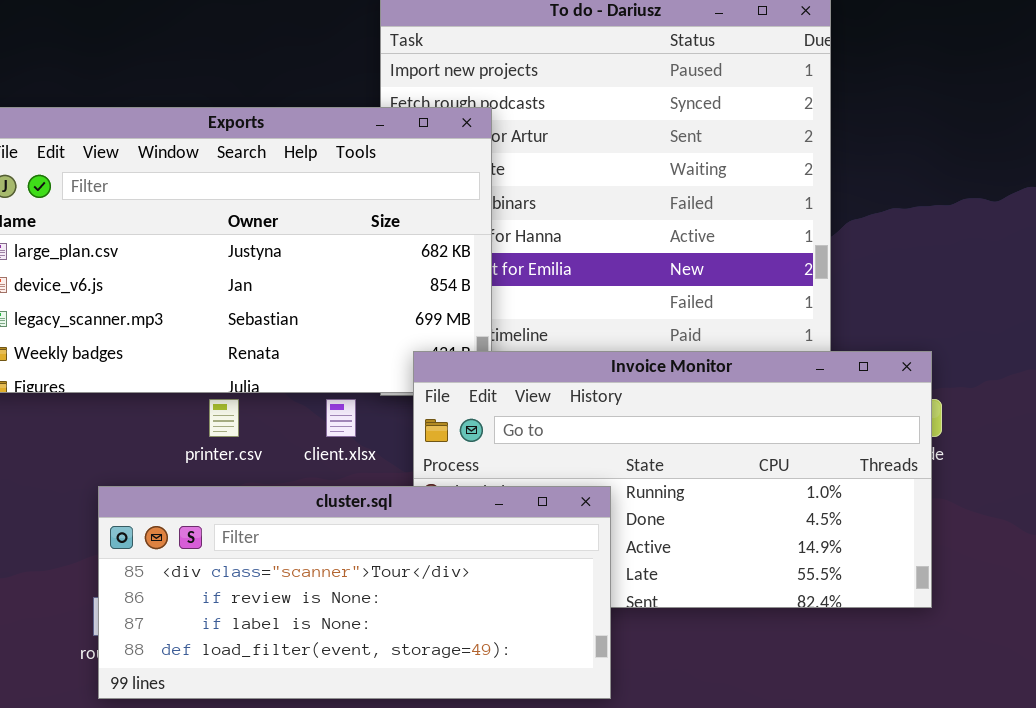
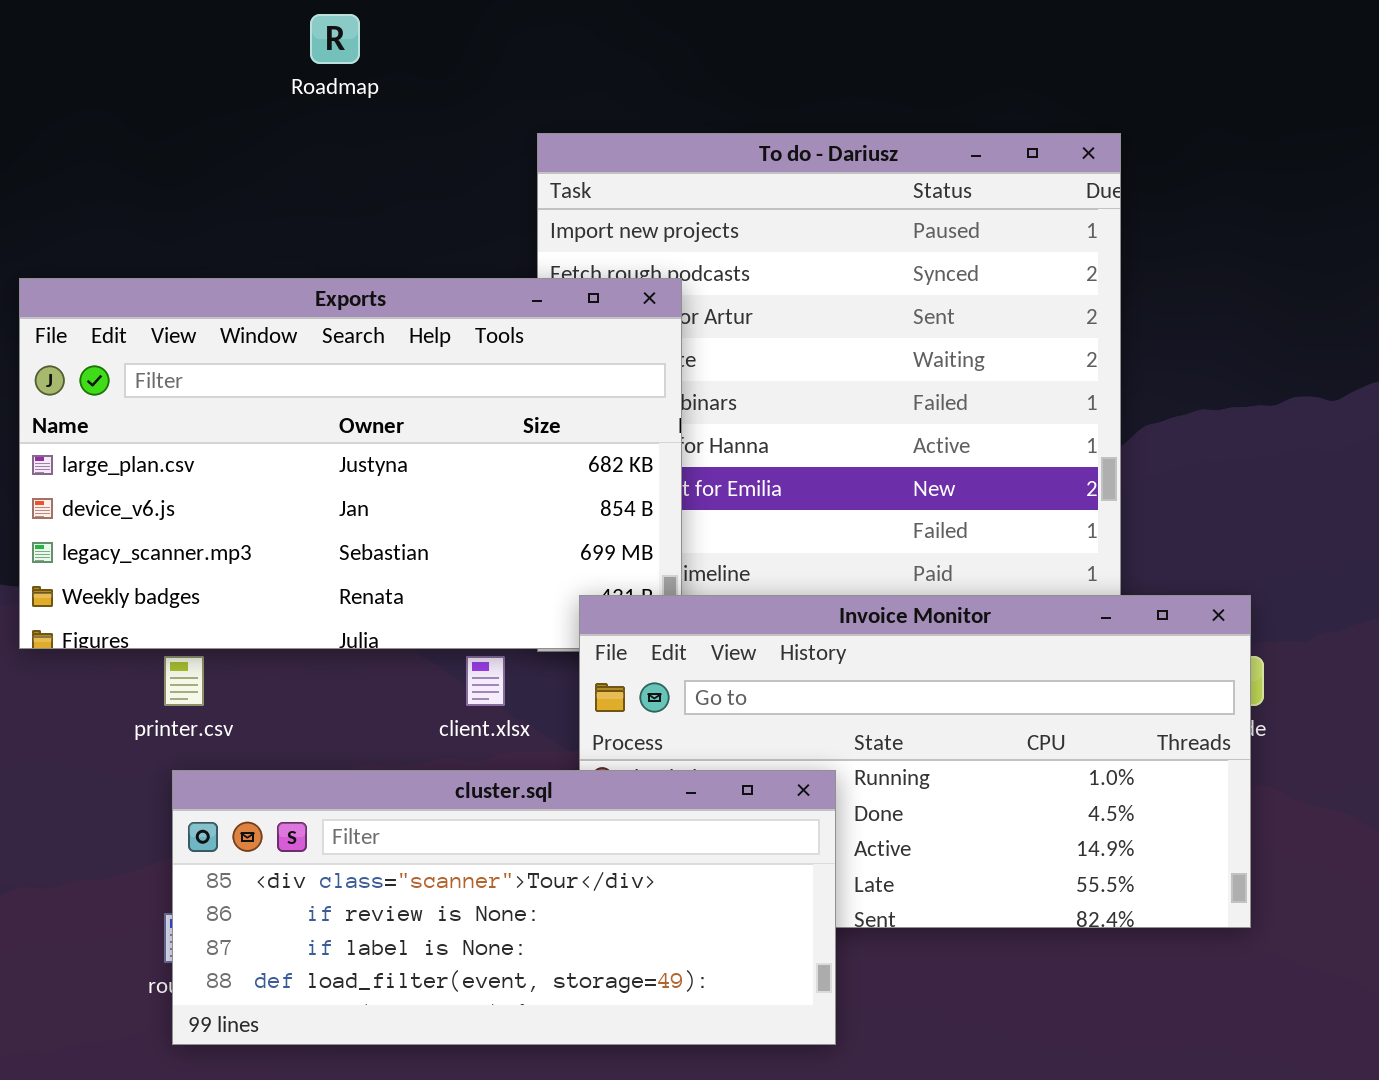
printer.csv: [209,399,239,437] -> [164,656,204,706], moved

